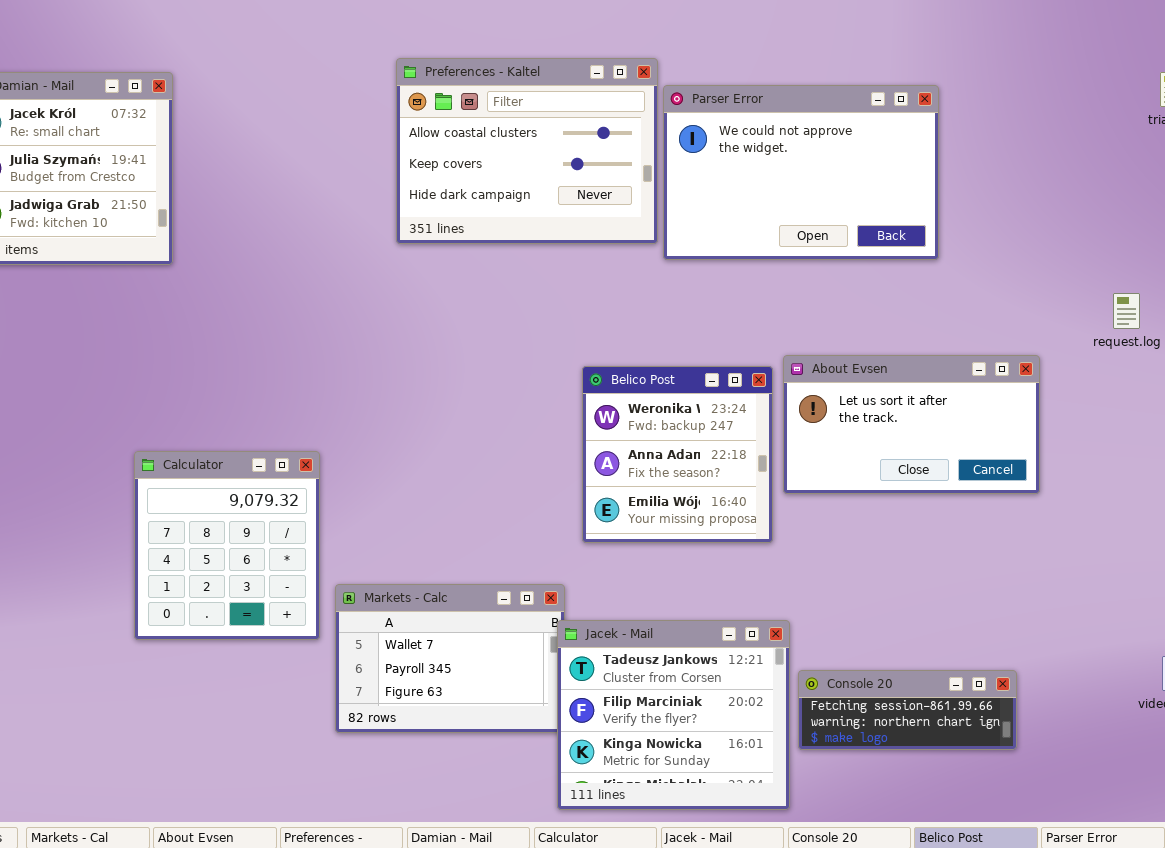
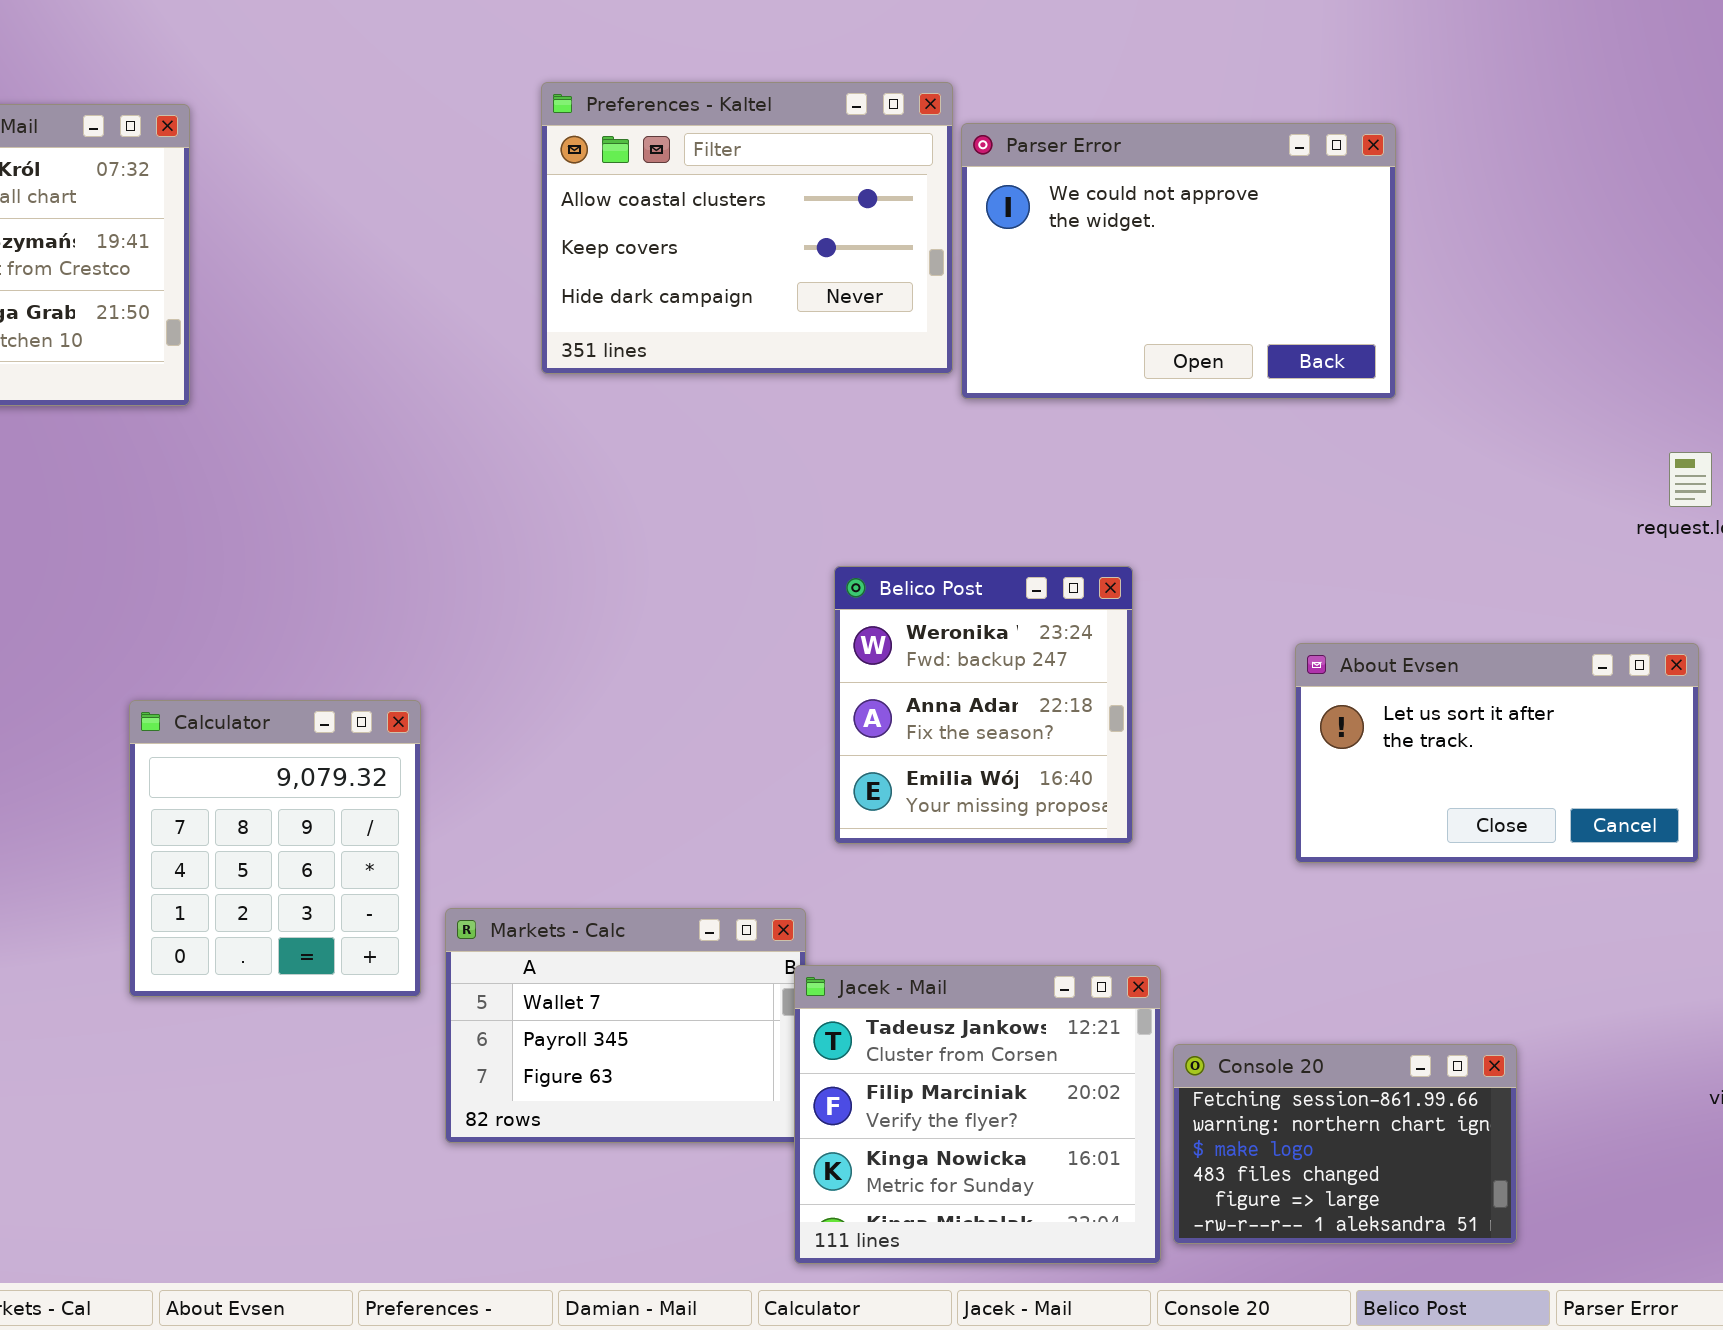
About Evsen: [783,355,1040,494] -> [1295,643,1699,863], moved
Console 20: [798,670,1017,750] -> [1173,1044,1517,1244], resized

